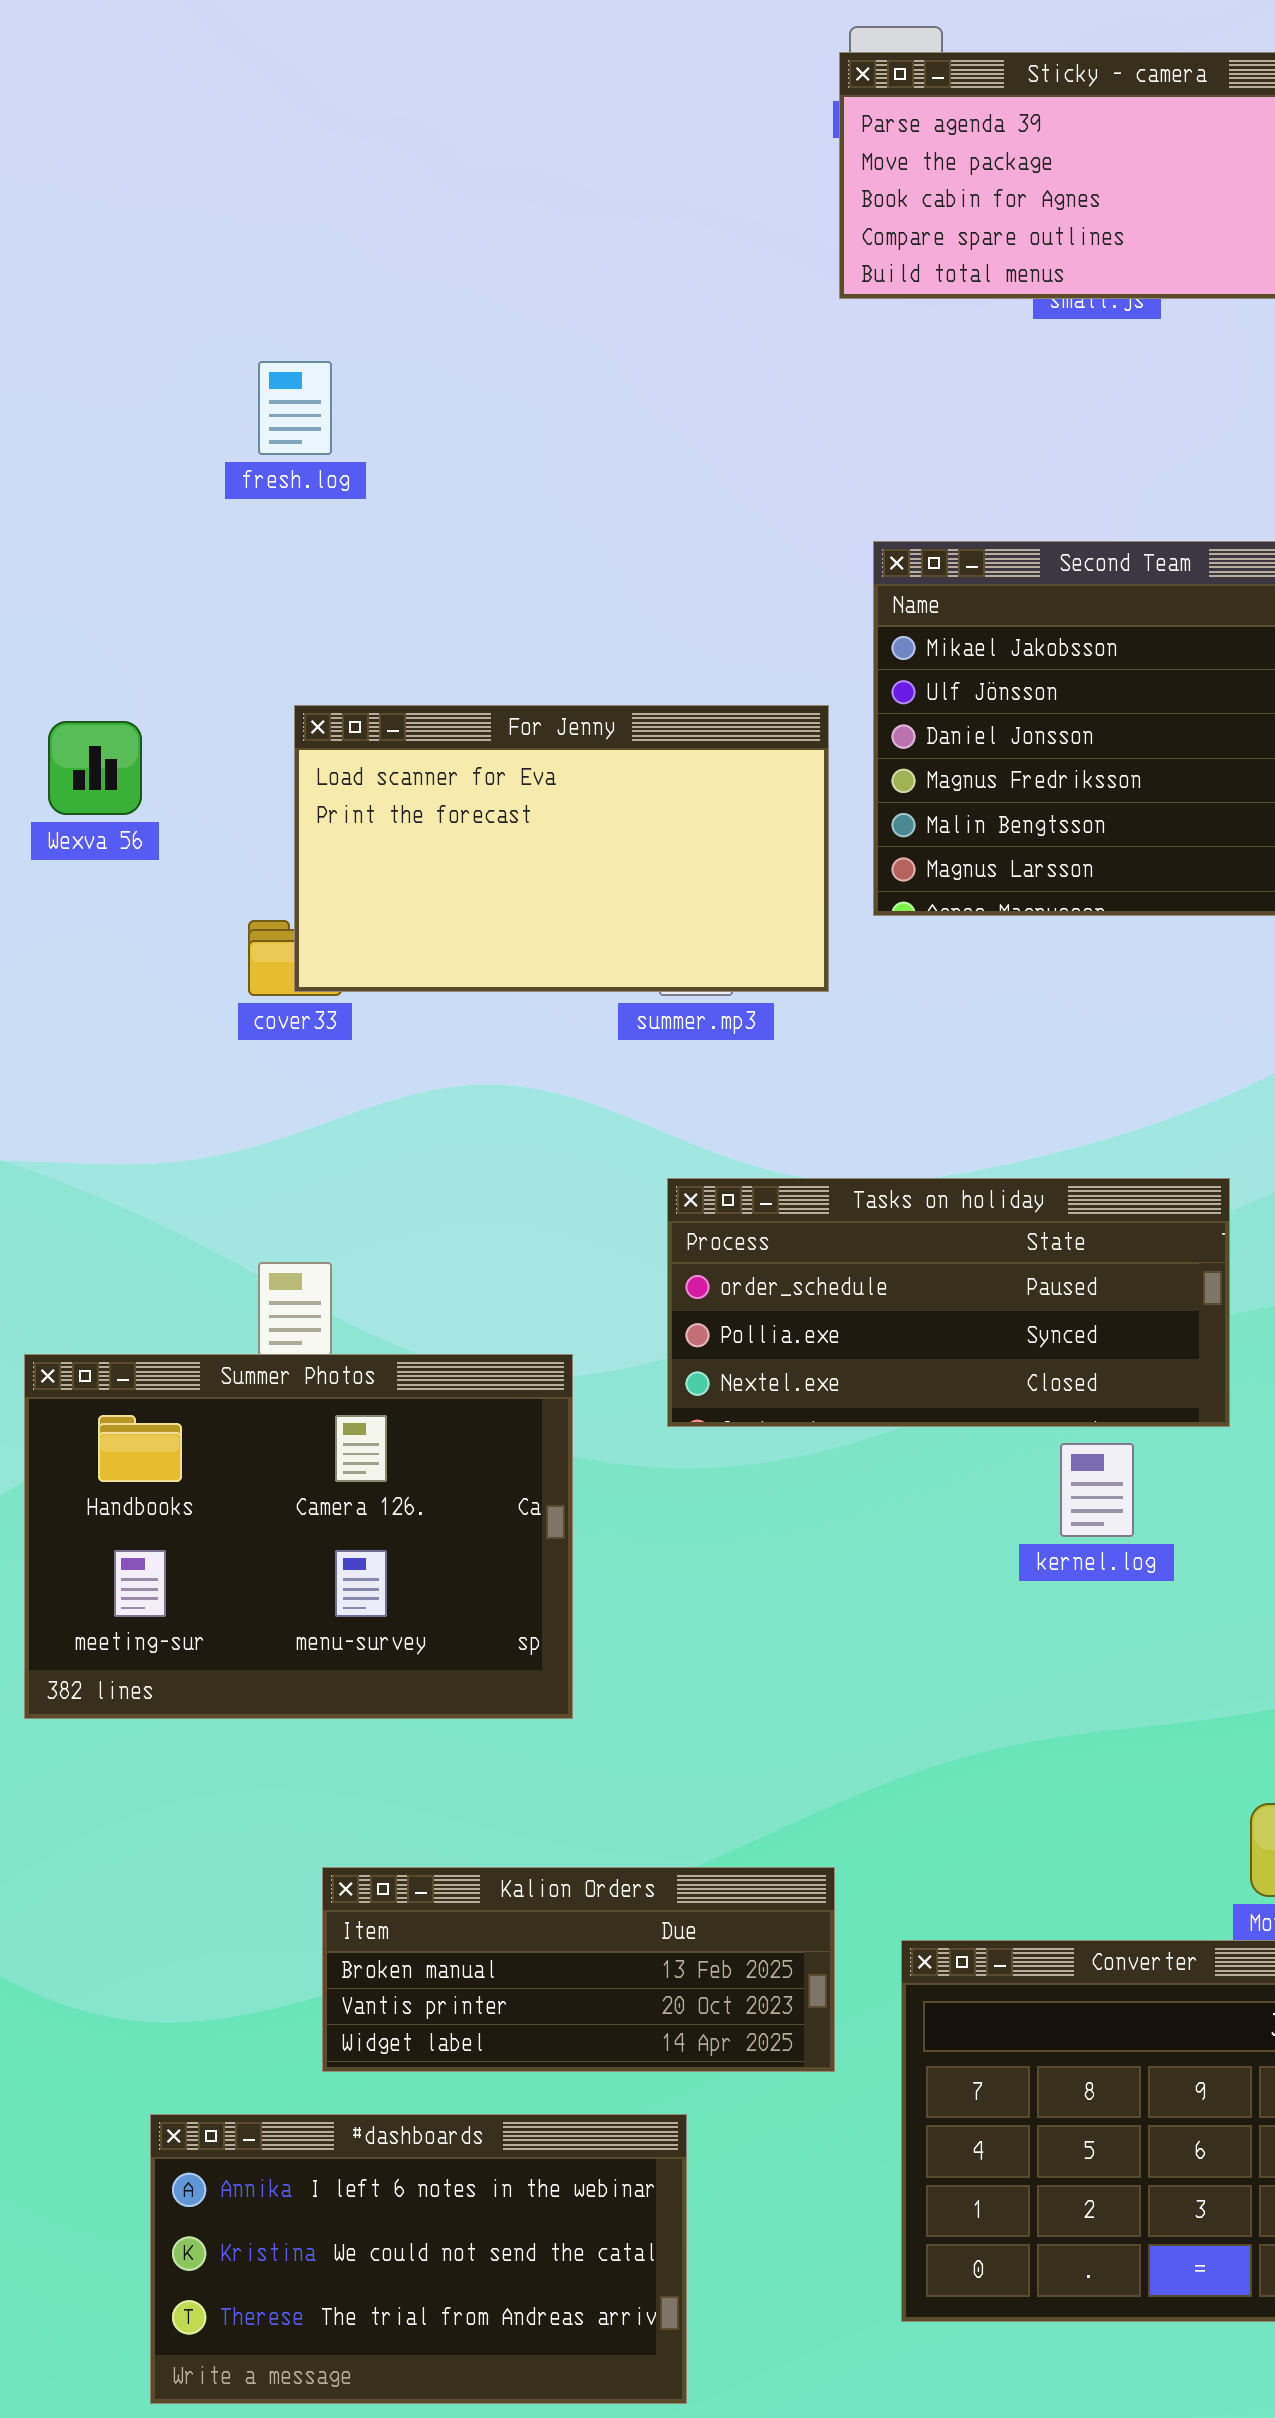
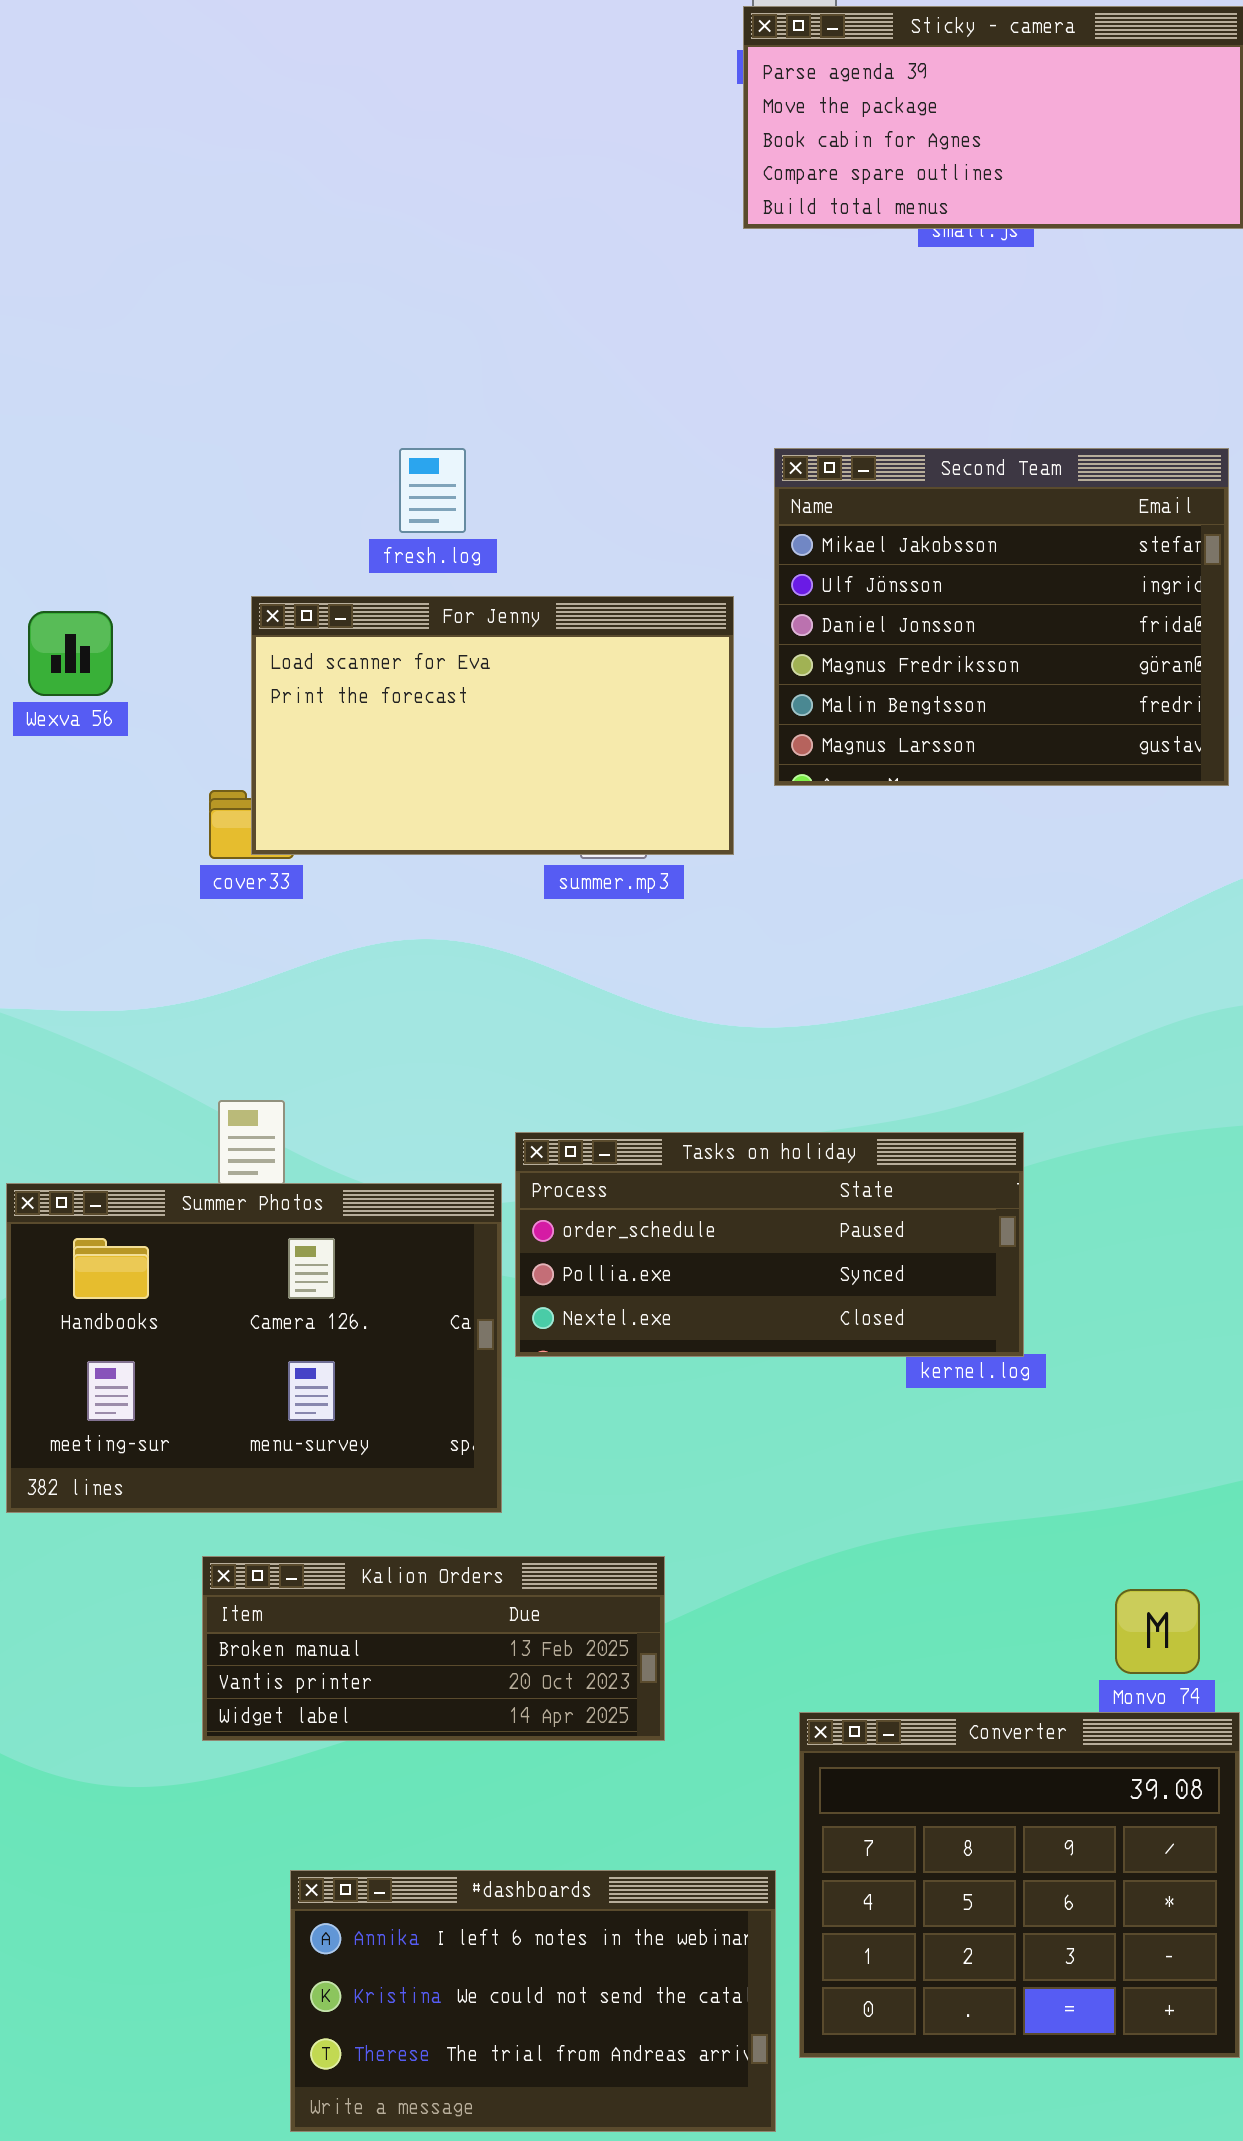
fresh.log: [258,361,332,455] -> [399,448,466,533], moved
Tasks on holiday: [667,1178,1230,1427] -> [515,1132,1024,1357], moved
Kalion Orders: [322,1867,835,2072] -> [202,1556,665,1741], moved
#dashboards: [150,2114,687,2404] -> [290,1870,776,2132], moved

